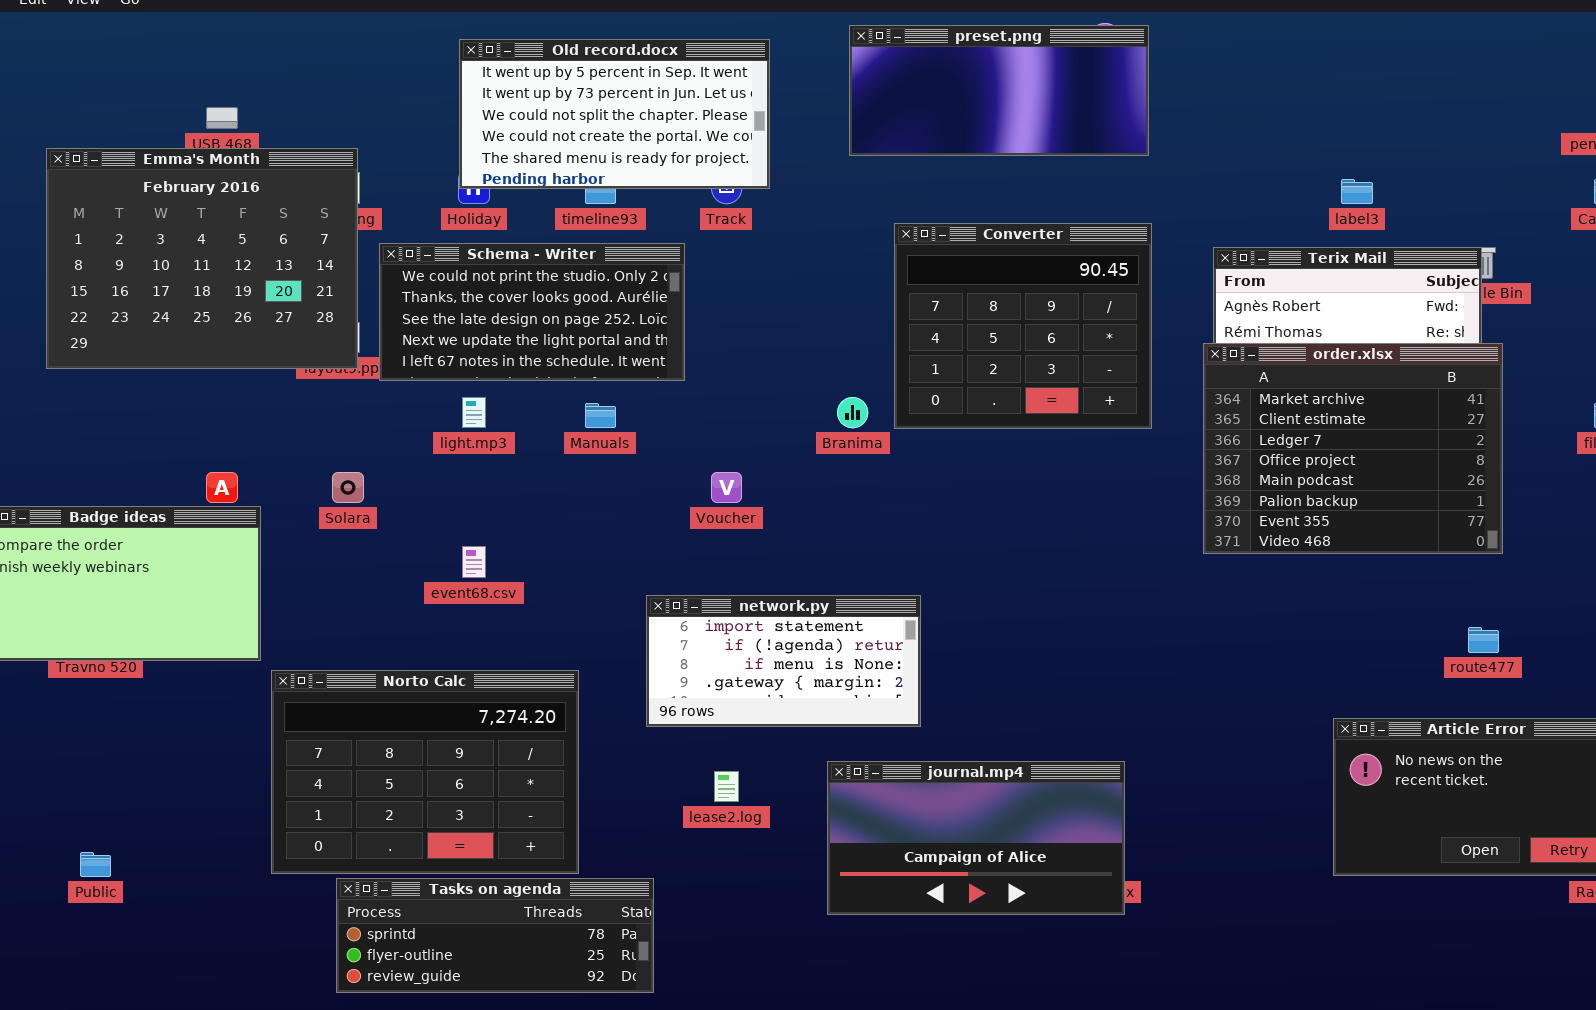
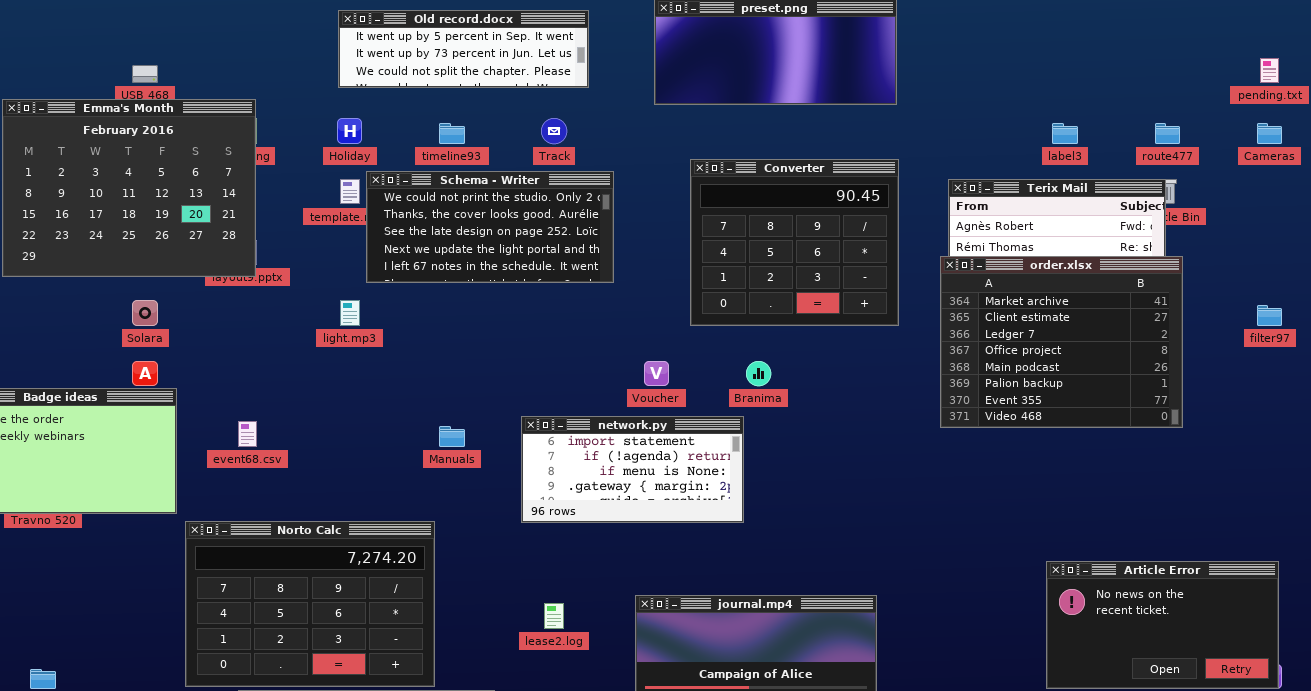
Old record.docx: [459,39,770,189] -> [338,10,589,88], resized
Schema - Writer: [379,243,685,381] -> [366,171,614,283], moved
Branima: [837,397,868,428] -> [746,361,771,386], moved
Manuals: [585,403,616,428] -> [439,426,465,447], moved
Solara: [332,472,364,503] -> [132,300,158,326], moved
Voucher: [711,472,742,503] -> [644,361,669,386], moved
event68.csv: [462,546,486,578] -> [238,421,257,447], moved
network.py: [646,595,921,727] -> [521,416,744,523], moved
route477: [1468,627,1499,653] -> [1155,123,1180,144], moved

